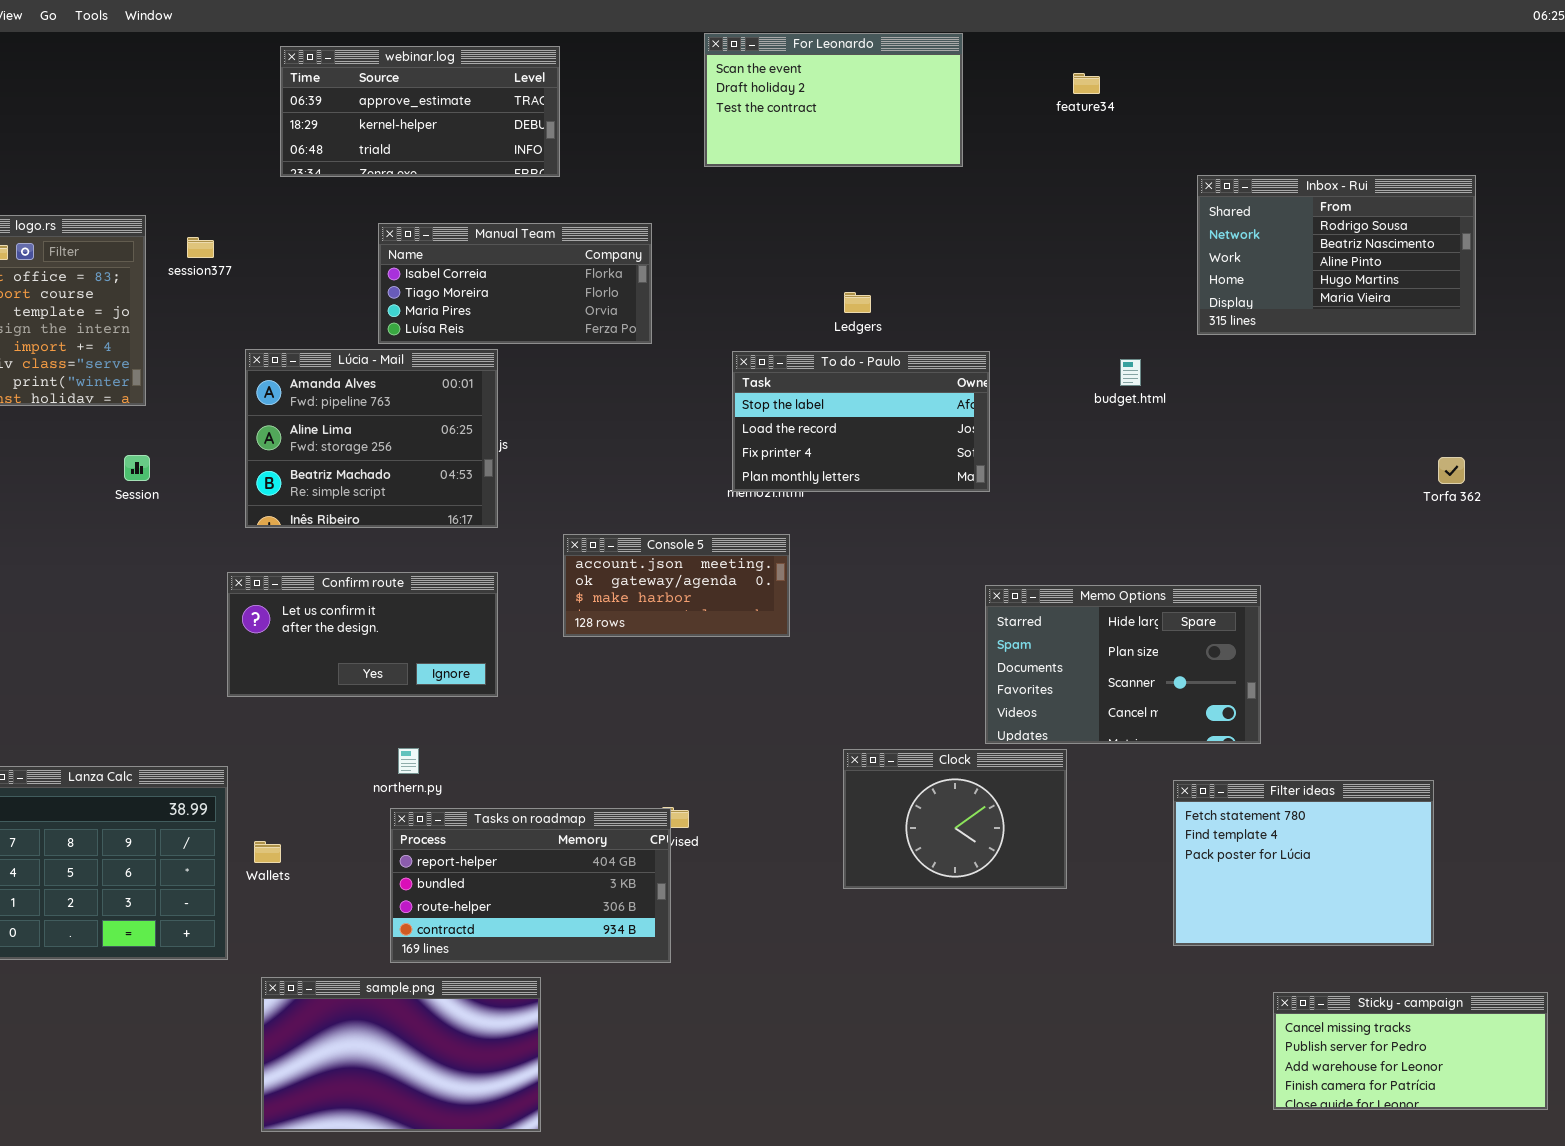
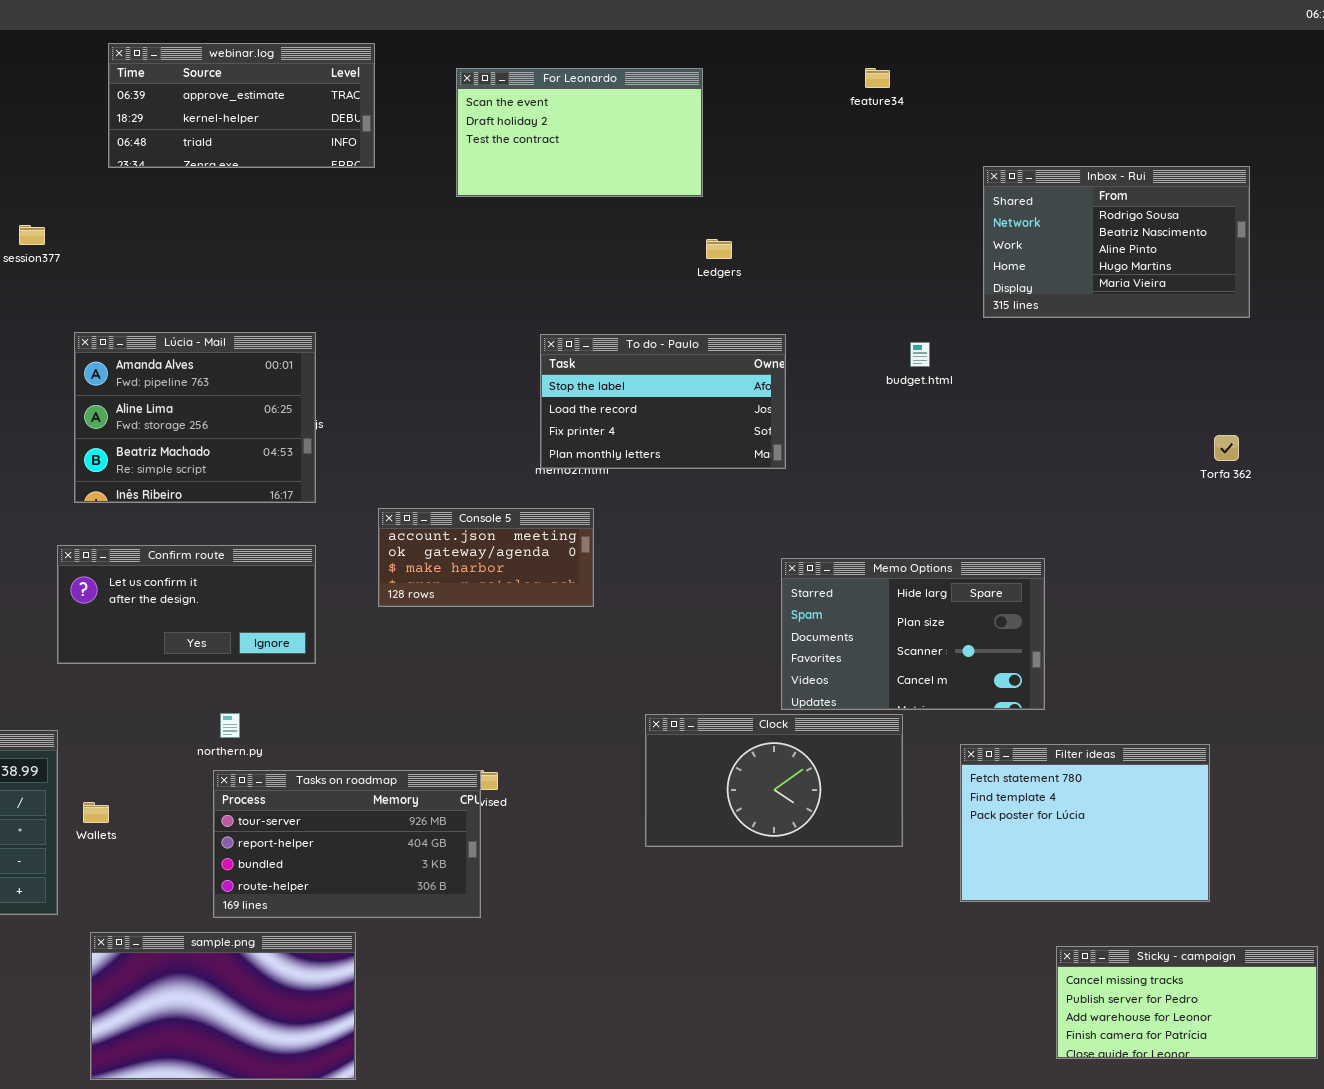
For Leonardo: [704,33,963,167] -> [456,68,703,197], moved
Manual Team: [378,223,652,344] -> none, closed
Ledgers: [844,292,871,313] -> [706,239,732,259], moved
Clock: [843,749,1067,889] -> [645,714,903,847], resized
Tasks on roadmap: [390,808,671,963] -> [213,770,481,918], scrolled up 1 row

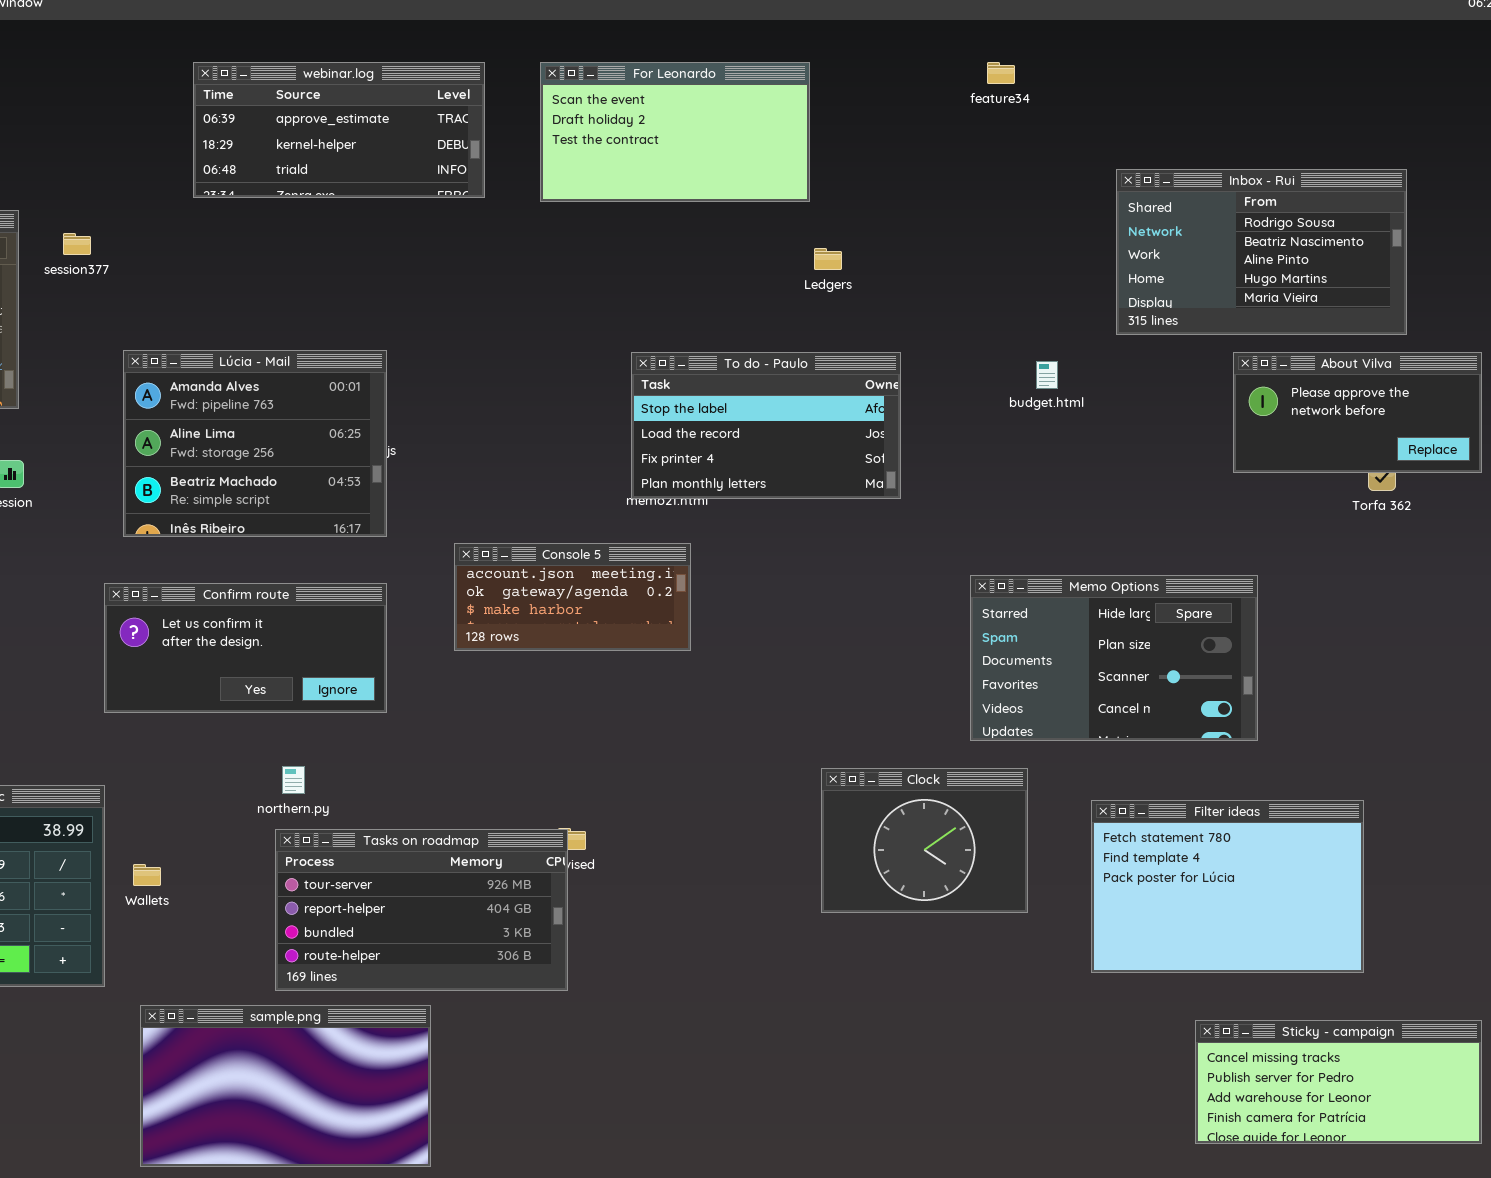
webinar.log: [108,43,375,168] -> [193,62,485,198], moved
About Vilva: none -> [1233,352,1482,473], opened
Memo Options: [781,558,1045,710] -> [970,575,1258,741], moved
Clock: [645,714,903,847] -> [821,768,1028,913], resized

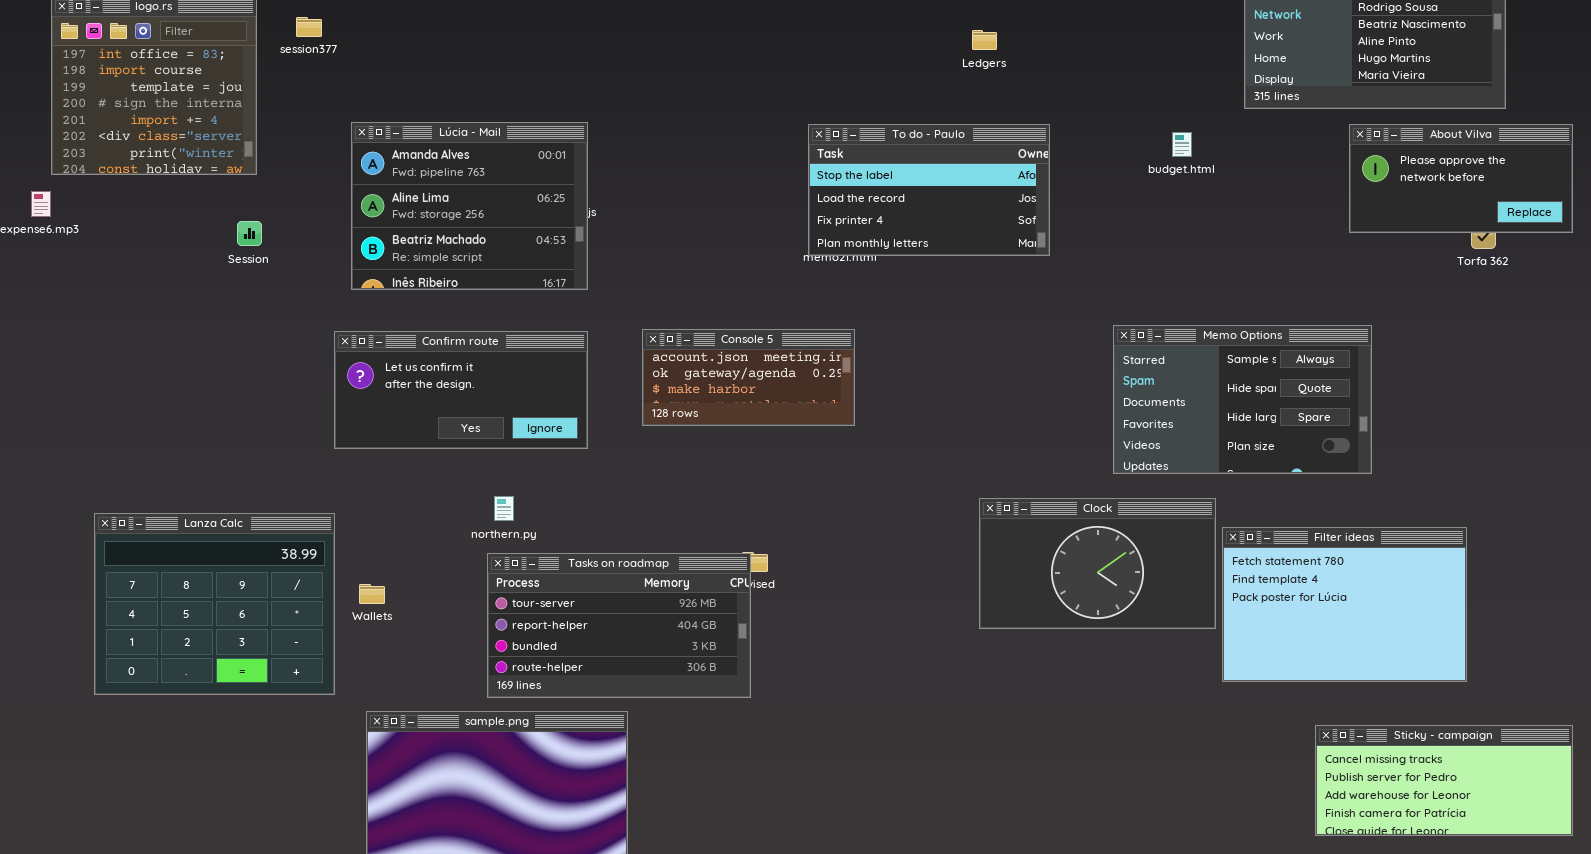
Console 5: [454,543,691,651] -> [642,329,855,426], moved
Memo Options: [970,575,1258,741] -> [1113,325,1372,474], scrolled up 2 rows
Clock: [821,768,1028,913] -> [979,498,1216,629], resized

